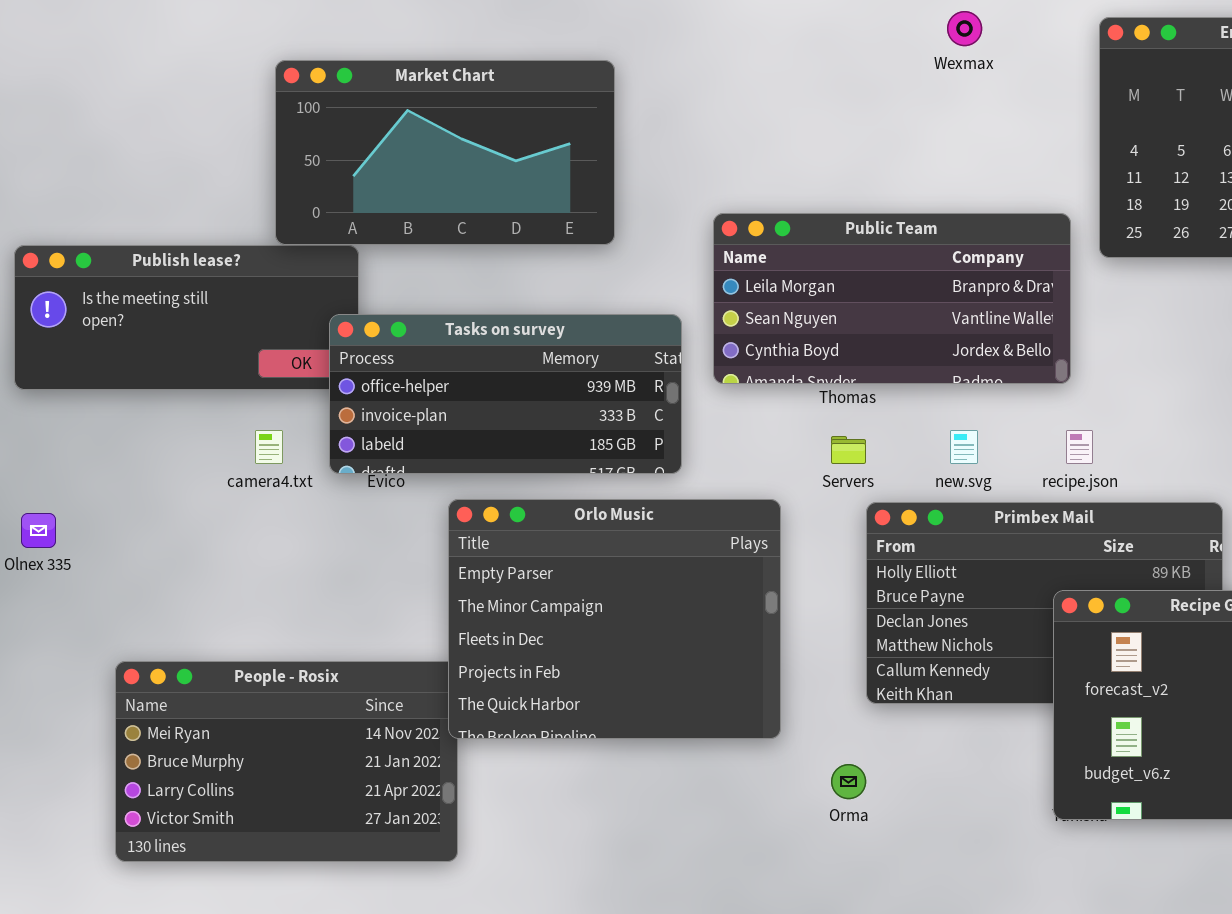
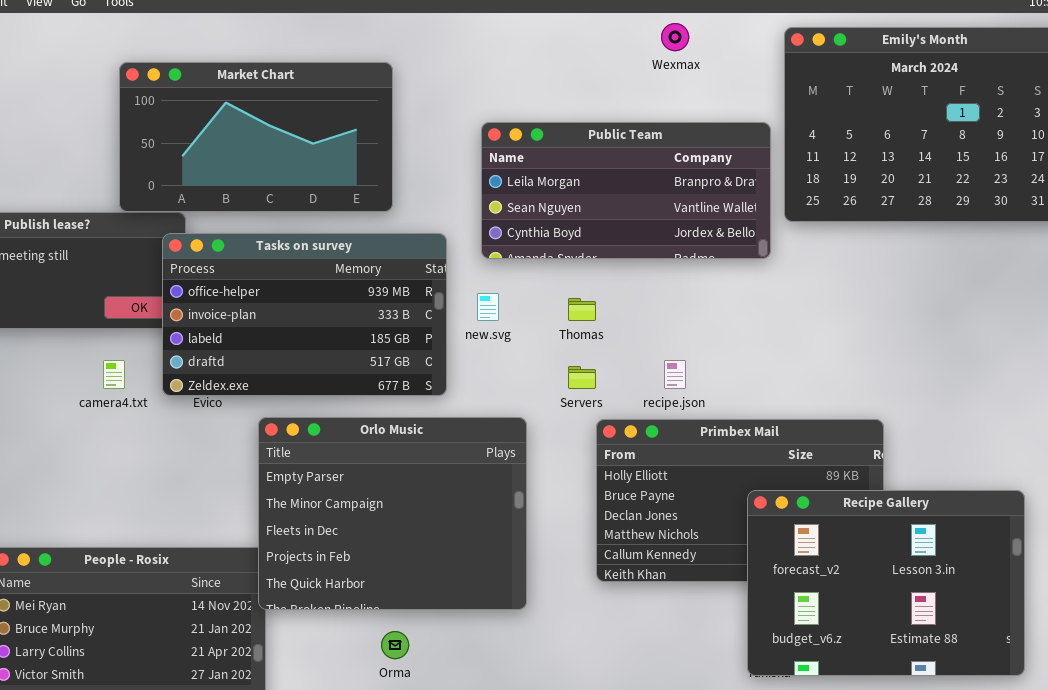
Public Team: [713,213,1071,384] -> [481,122,771,259], moved
Tasks on survey: [329,314,682,474] -> [162,233,447,396], resized
new.svg: [950,430,978,464] -> [477,293,499,321], moved
recipe.json: [1066,430,1093,464] -> [664,360,686,389], moved
Orma: [831,764,866,799] -> [381,631,409,659], moved

